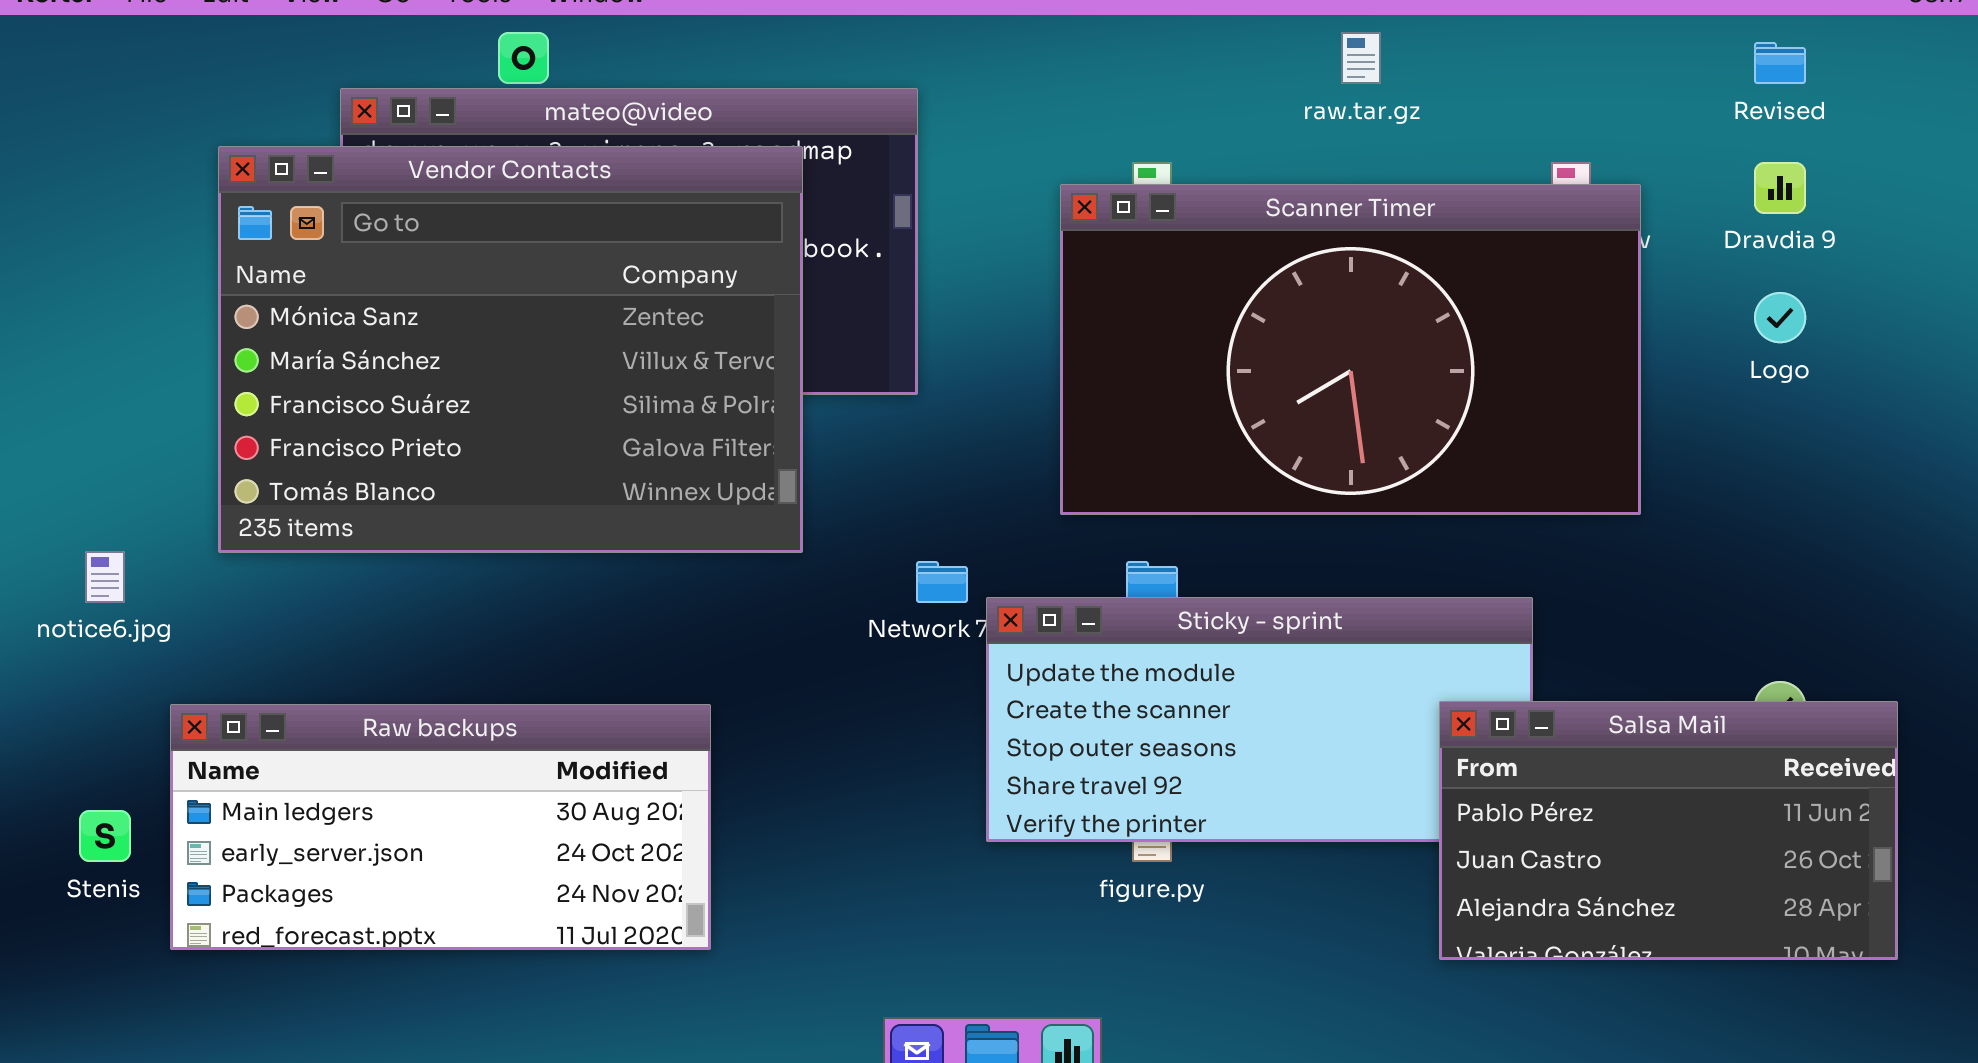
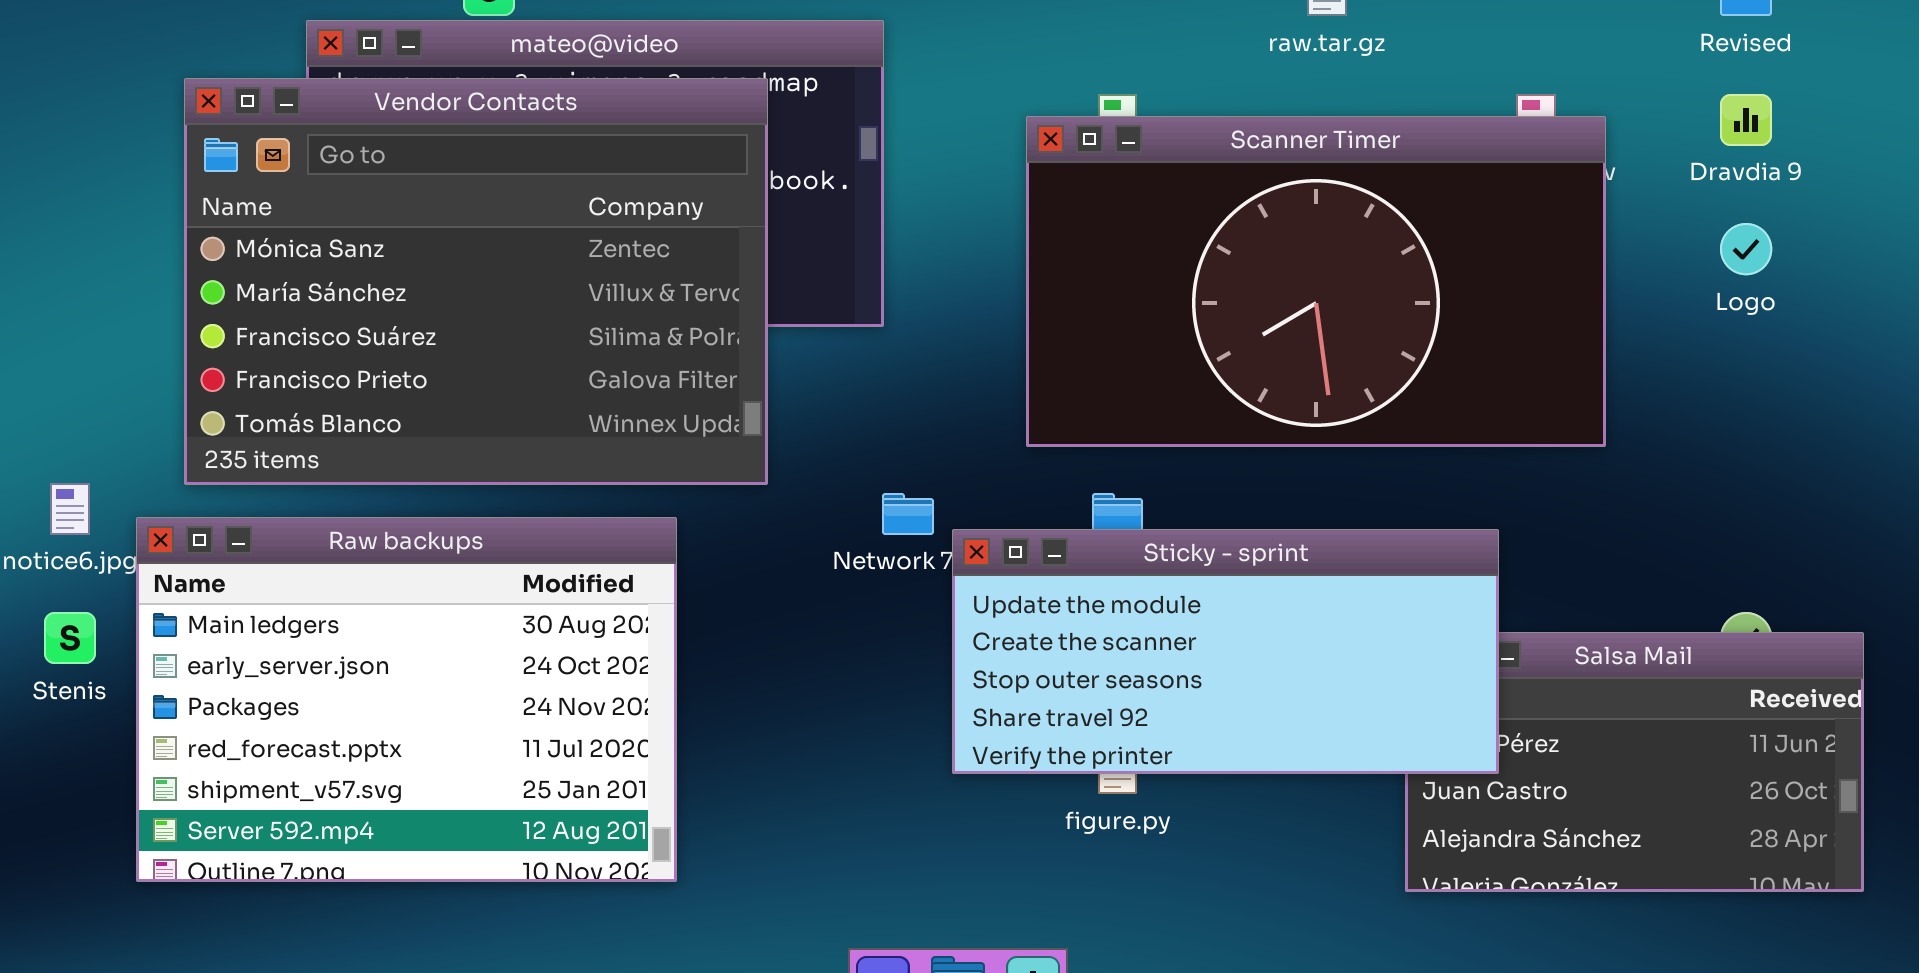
Sticky - sprint: [986,597,1533,842] -> [952,529,1499,774], raised
Raw backups: [170,704,711,950] -> [136,517,677,882], resized
Stenis: [79,810,131,862] -> [44,612,96,664], moved

